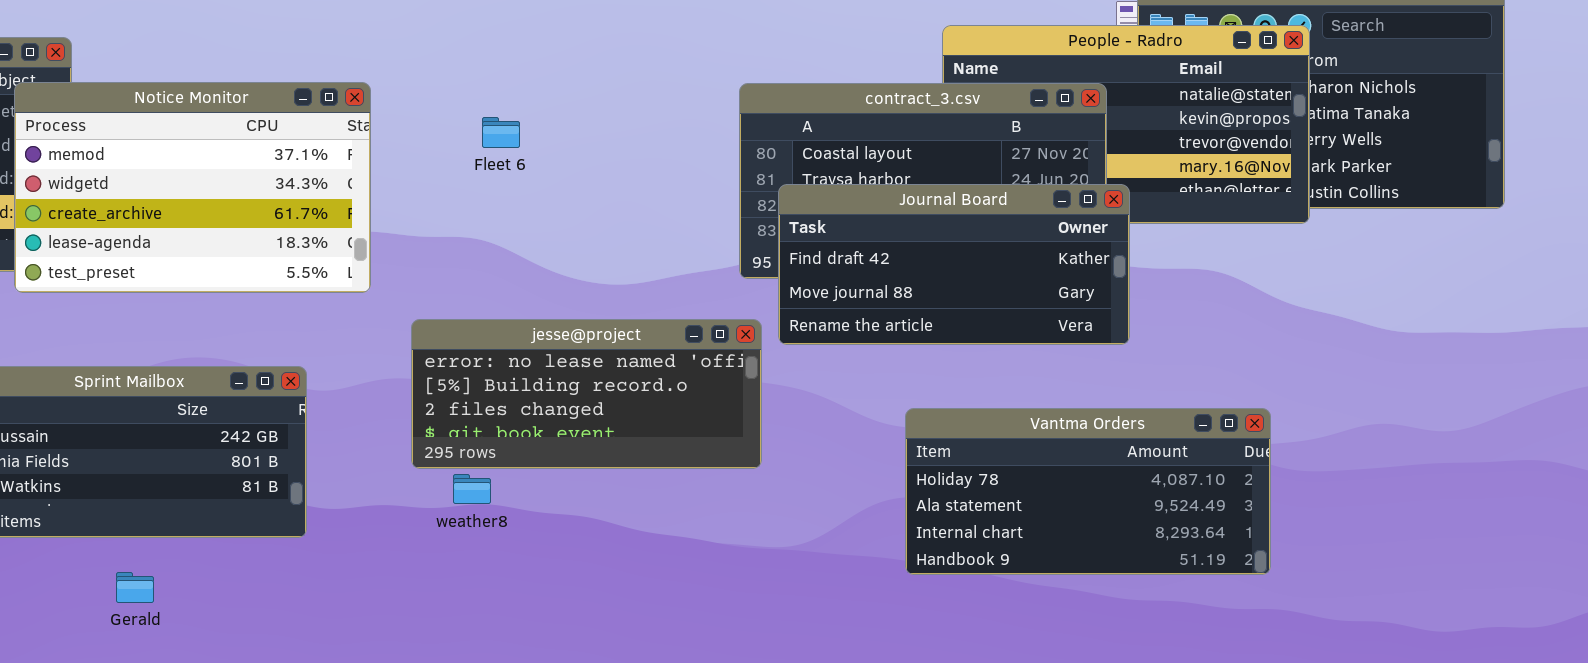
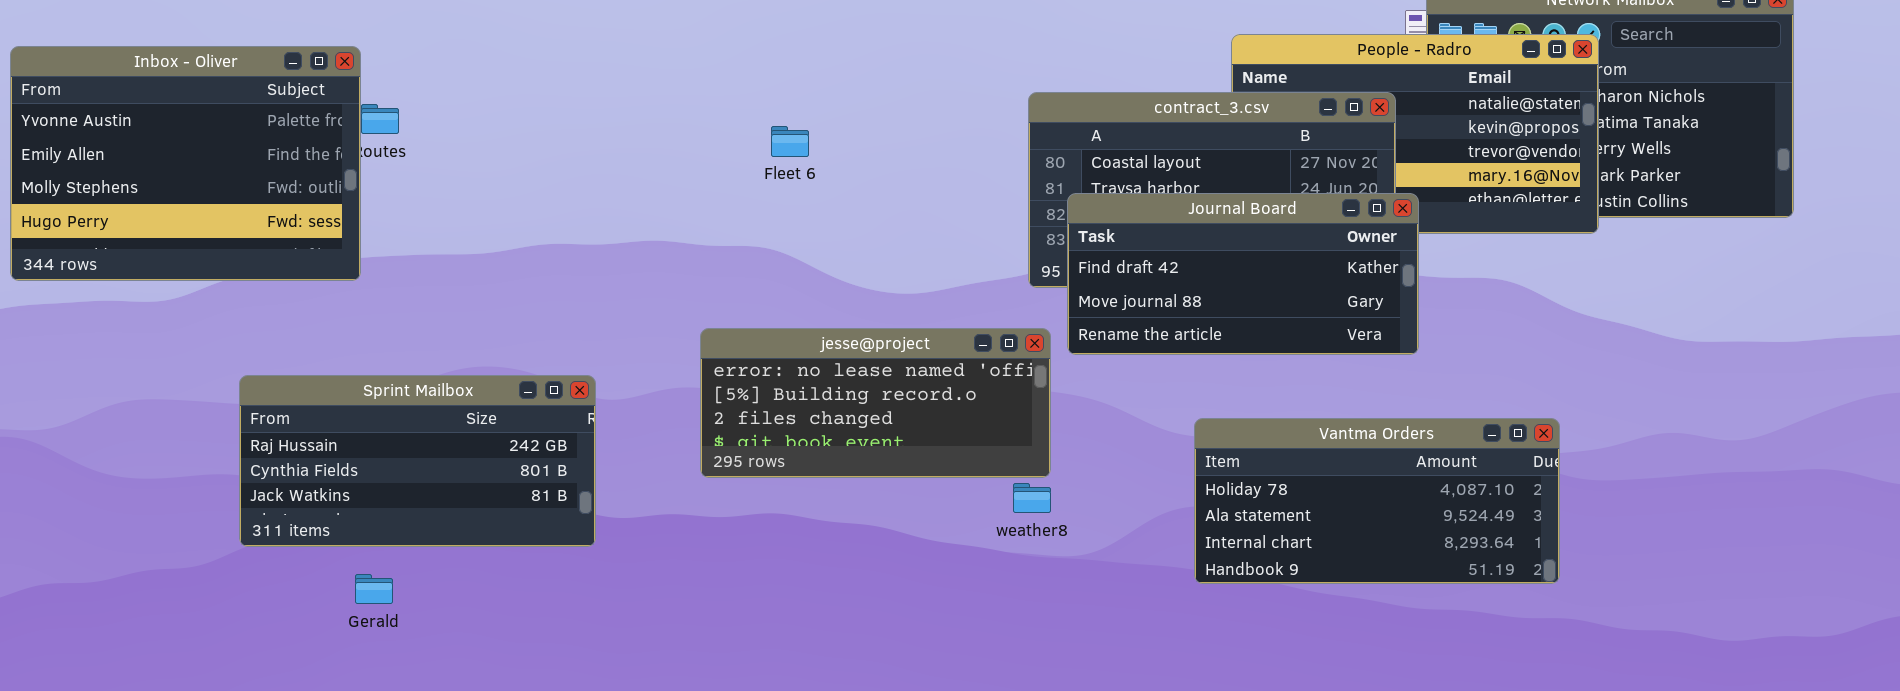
Notice Monitor: [14,82,371,293] -> none, closed
weather8: [453,474,491,504] -> [1013,483,1051,513], moved
Gerald: [116,572,154,603] -> [355,574,393,604], moved

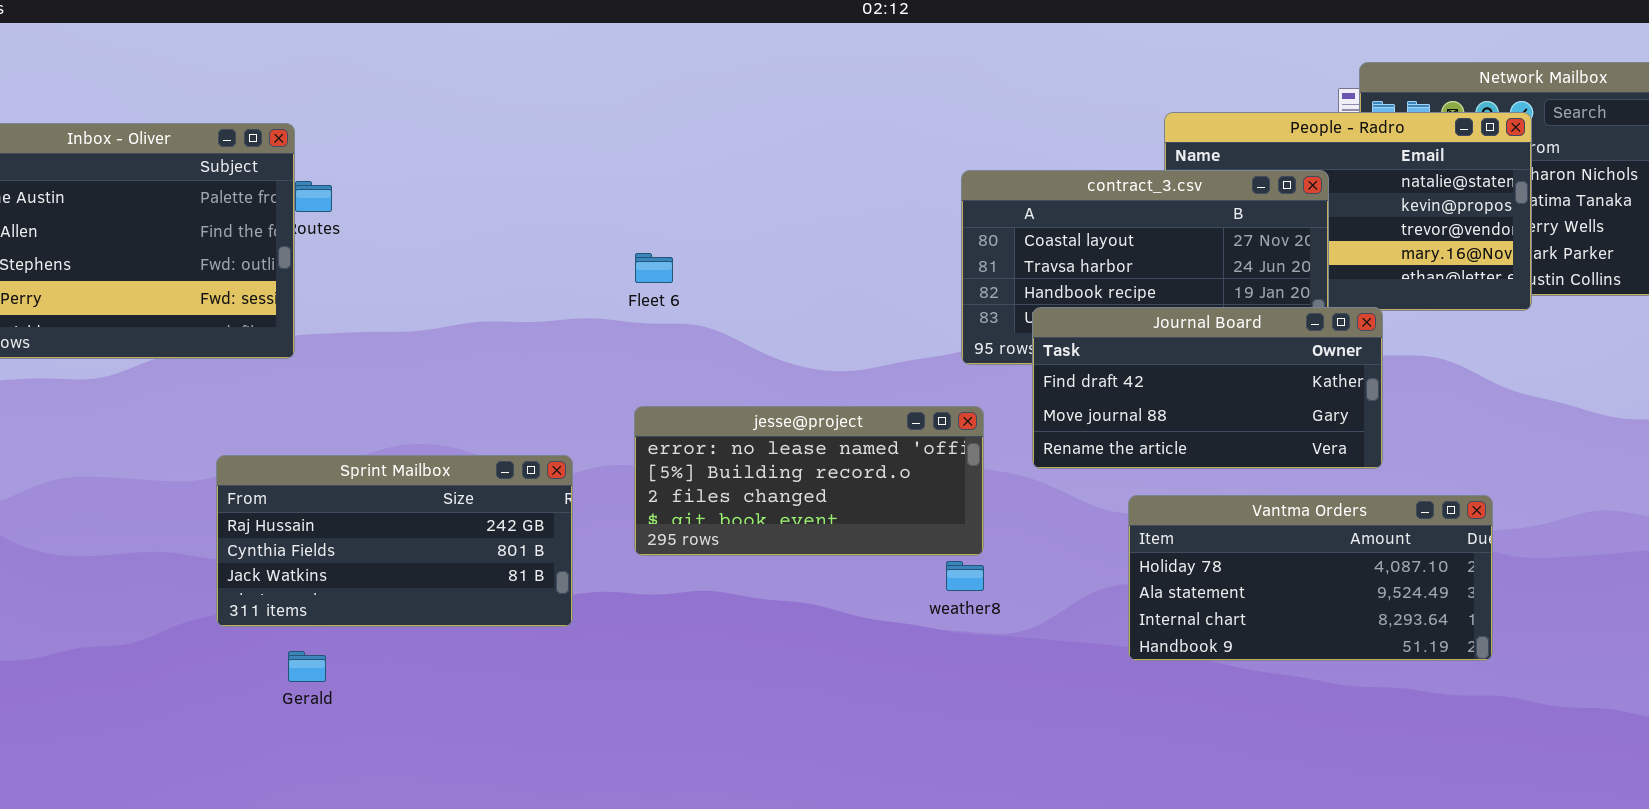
Fleet 6: [771,126,809,157] -> [635,253,673,283], moved
Journal Board: [1067,193,1419,355] -> [1032,307,1383,469], moved
Sprint Mailbox: [239,375,596,547] -> [216,455,573,627], moved

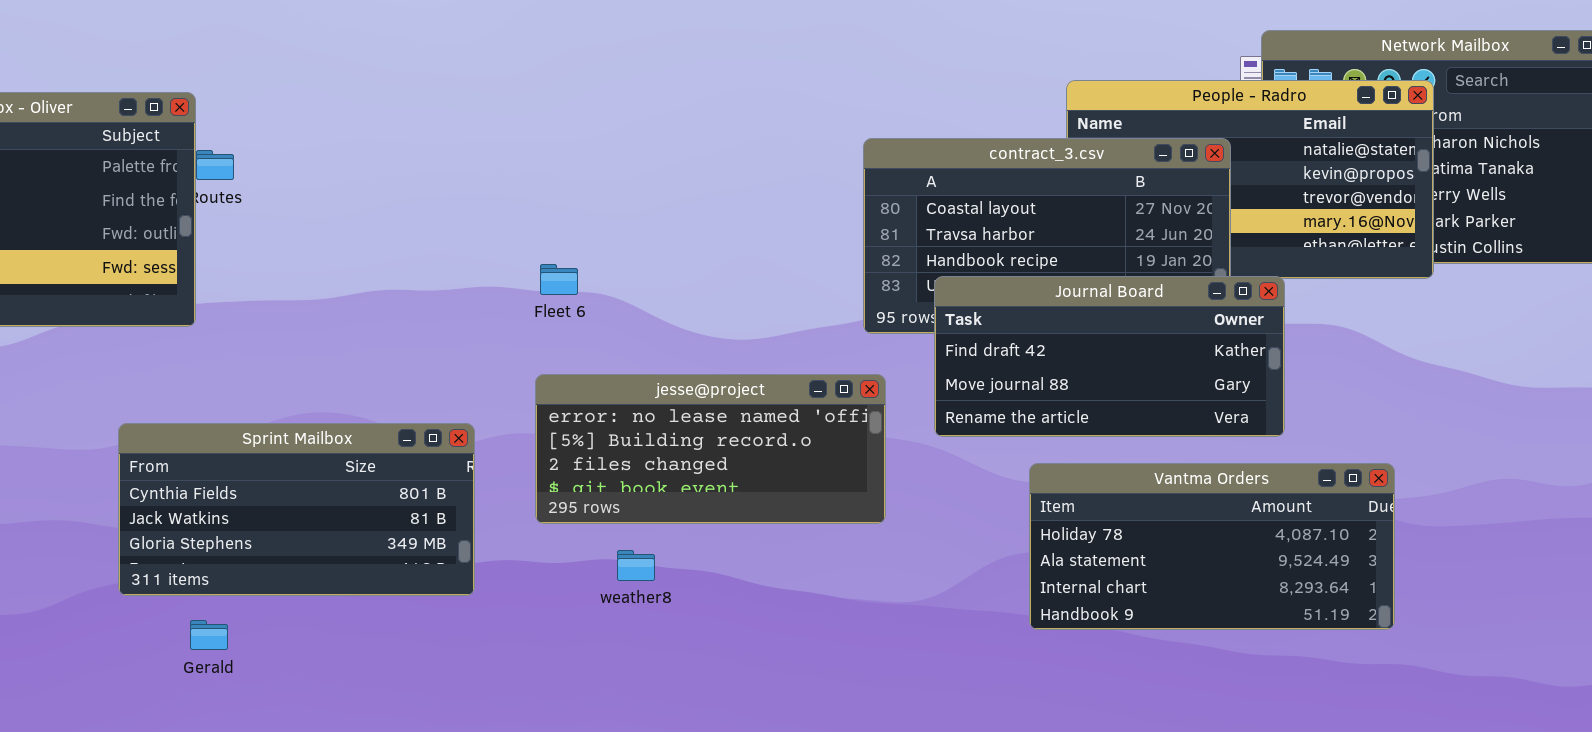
Fleet 6: [635,253,673,283] -> [540,264,578,295], moved
Sprint Mailbox: [216,455,573,627] -> [118,423,475,596], scrolled down 1 row
weather8: [946,561,984,591] -> [617,550,655,581], moved

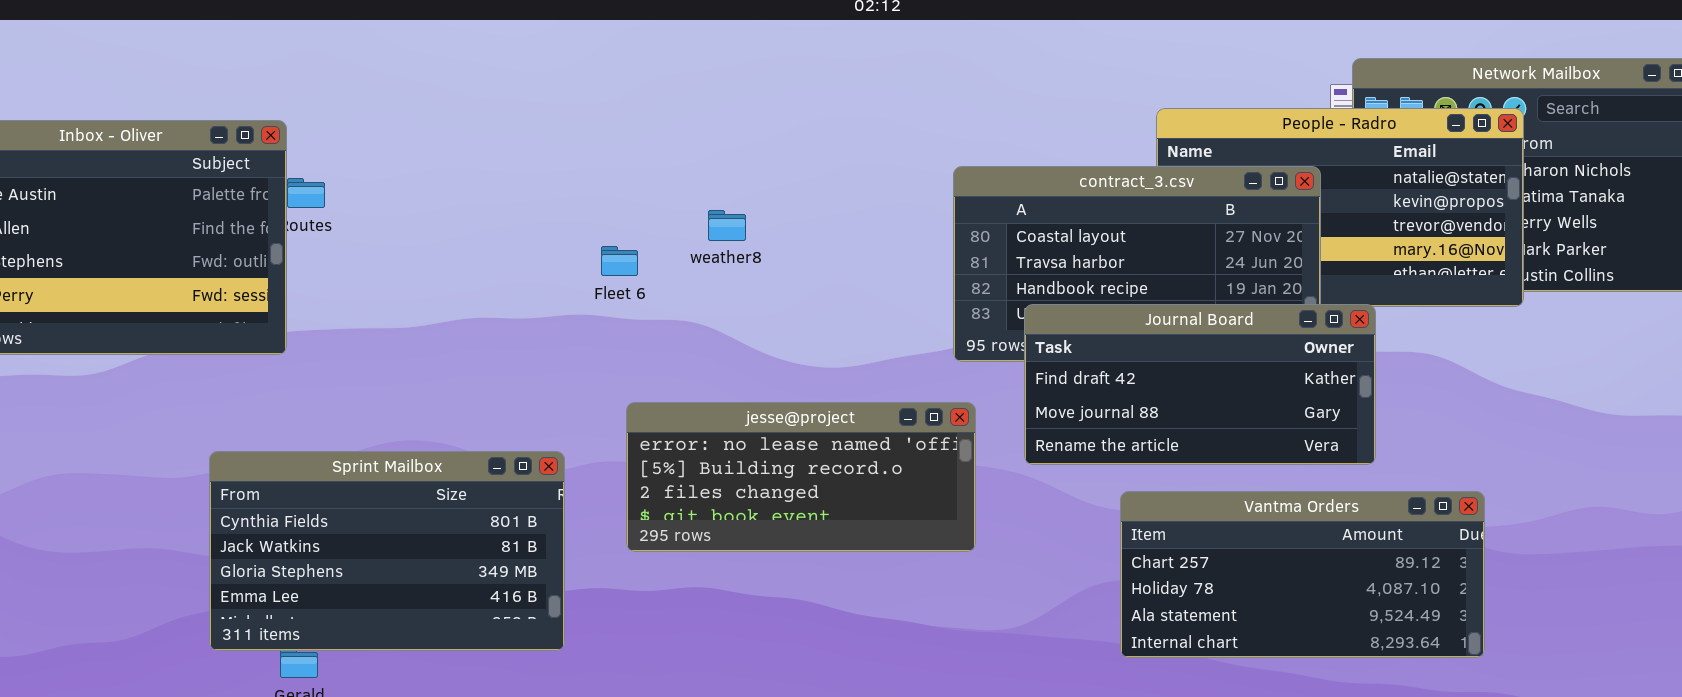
Fleet 6: [540,264,578,295] -> [601,246,638,276], moved
Sprint Mailbox: [118,423,475,596] -> [209,451,565,651], resized
Vantma Orders: [1029,463,1395,630] -> [1120,491,1485,658], scrolled up 1 row
weather8: [617,550,655,581] -> [708,210,746,241], moved

